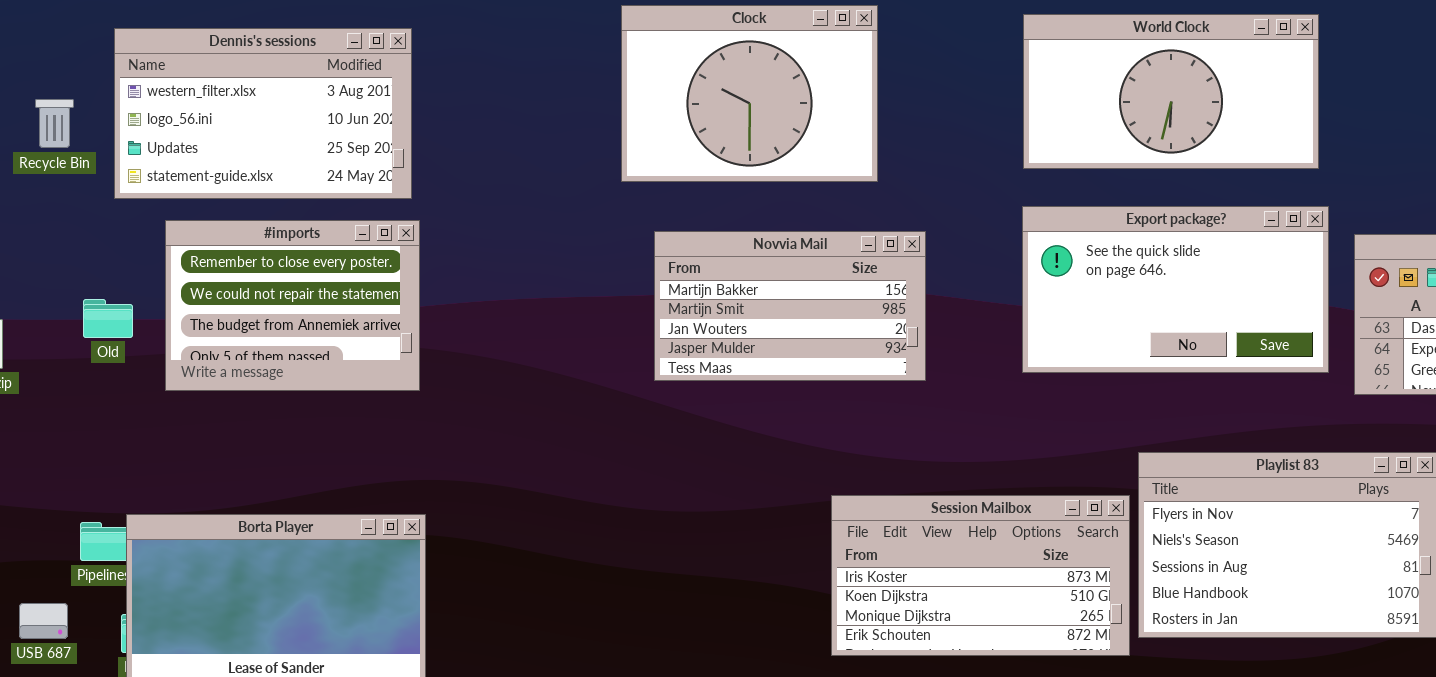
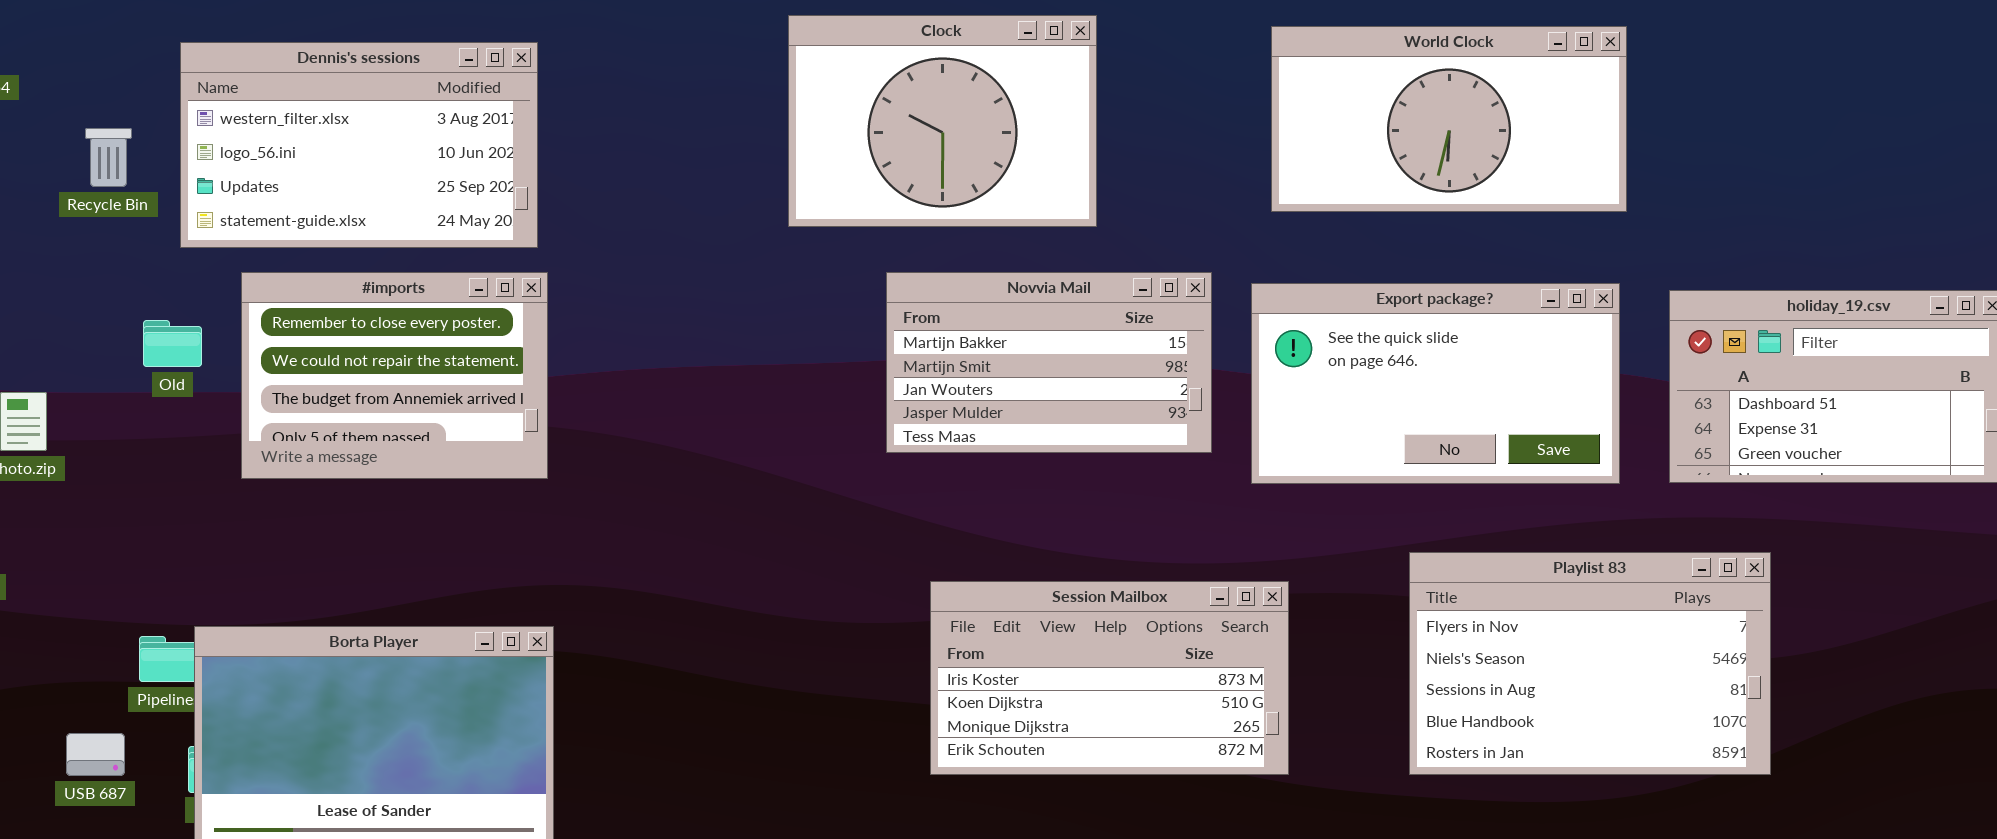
Export package?: [1022,206,1329,373] -> [1251,283,1620,484], moved
Novvia Mail: [654,231,926,381] -> [886,272,1212,453], moved
Old: [83,299,133,338] -> [143,320,202,367], moved
Session Mailbox: [831,495,1130,656] -> [930,581,1289,775], moved

